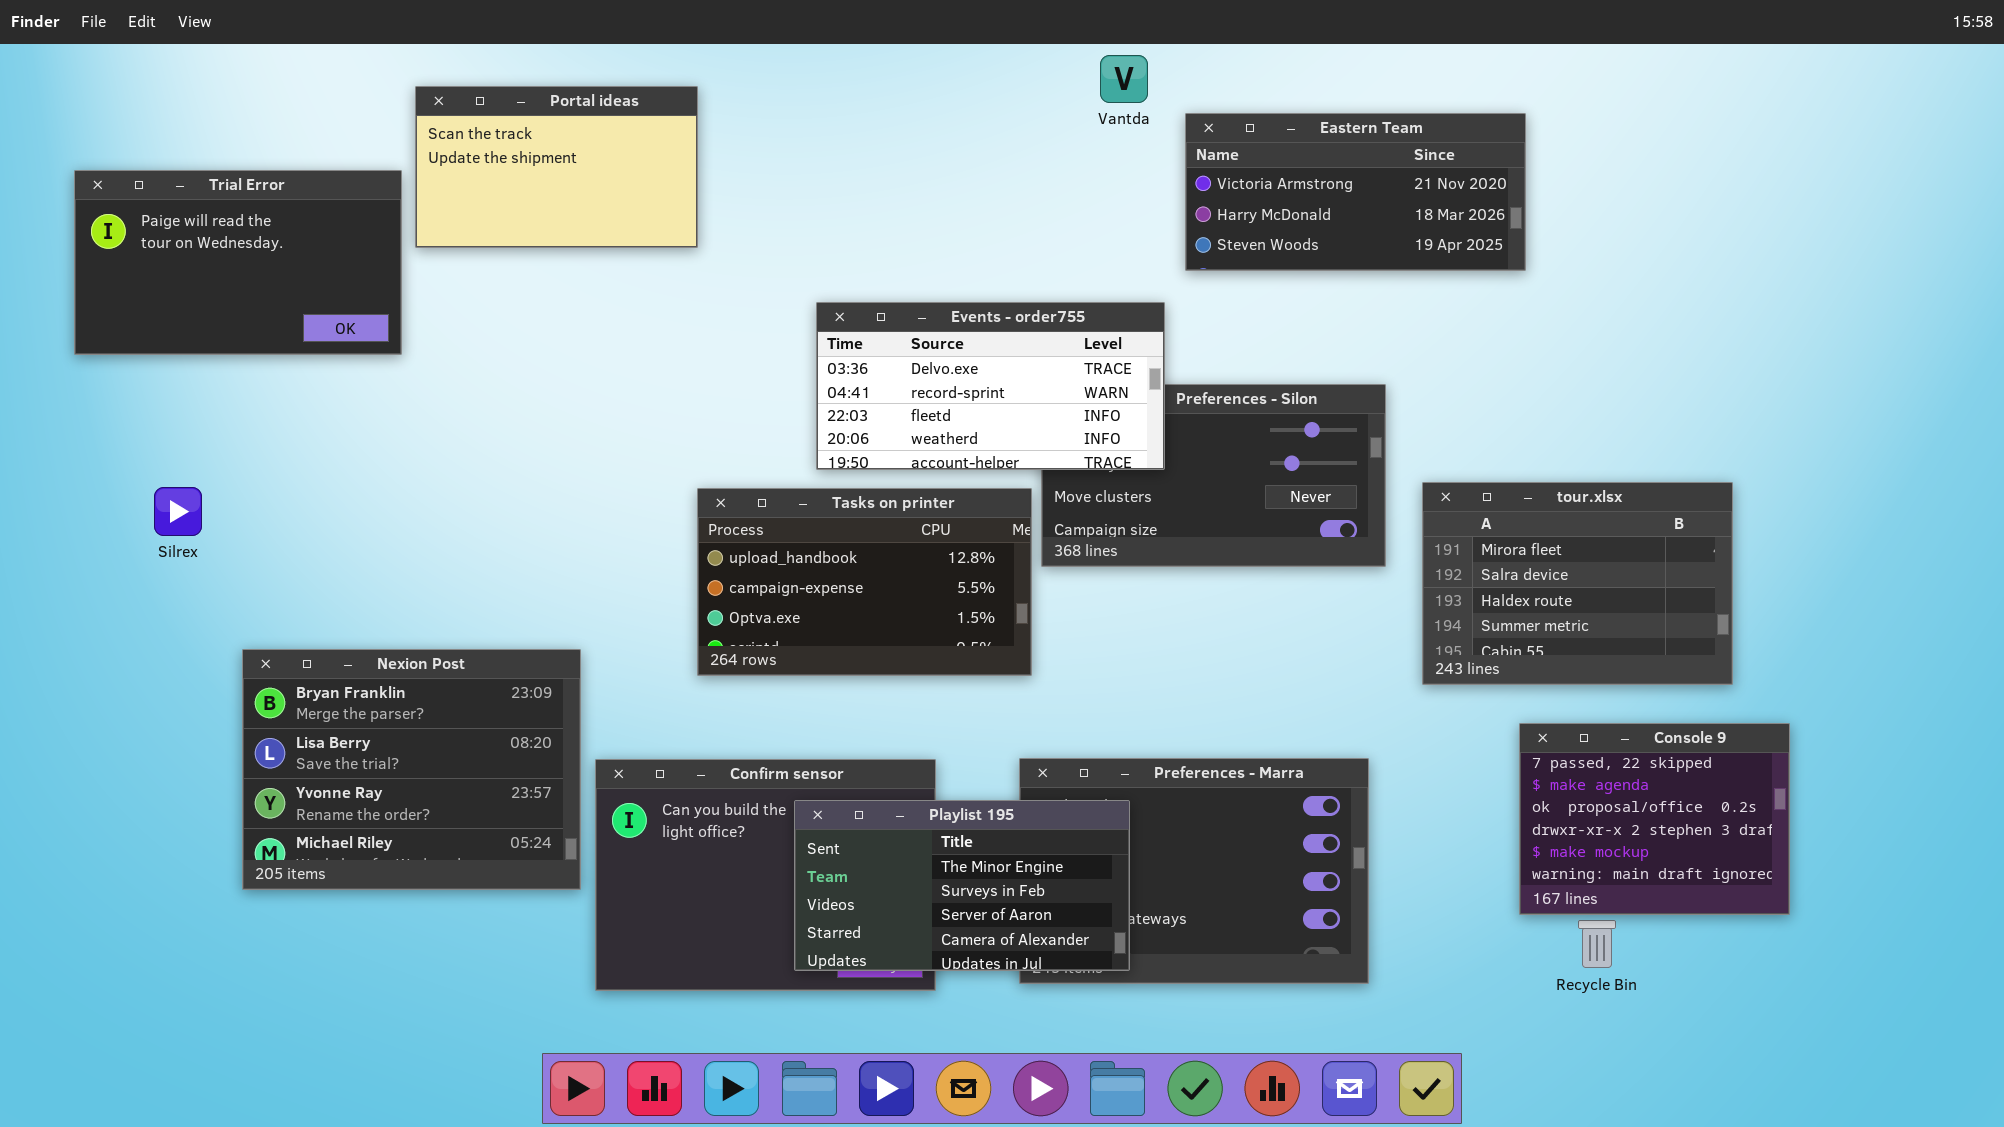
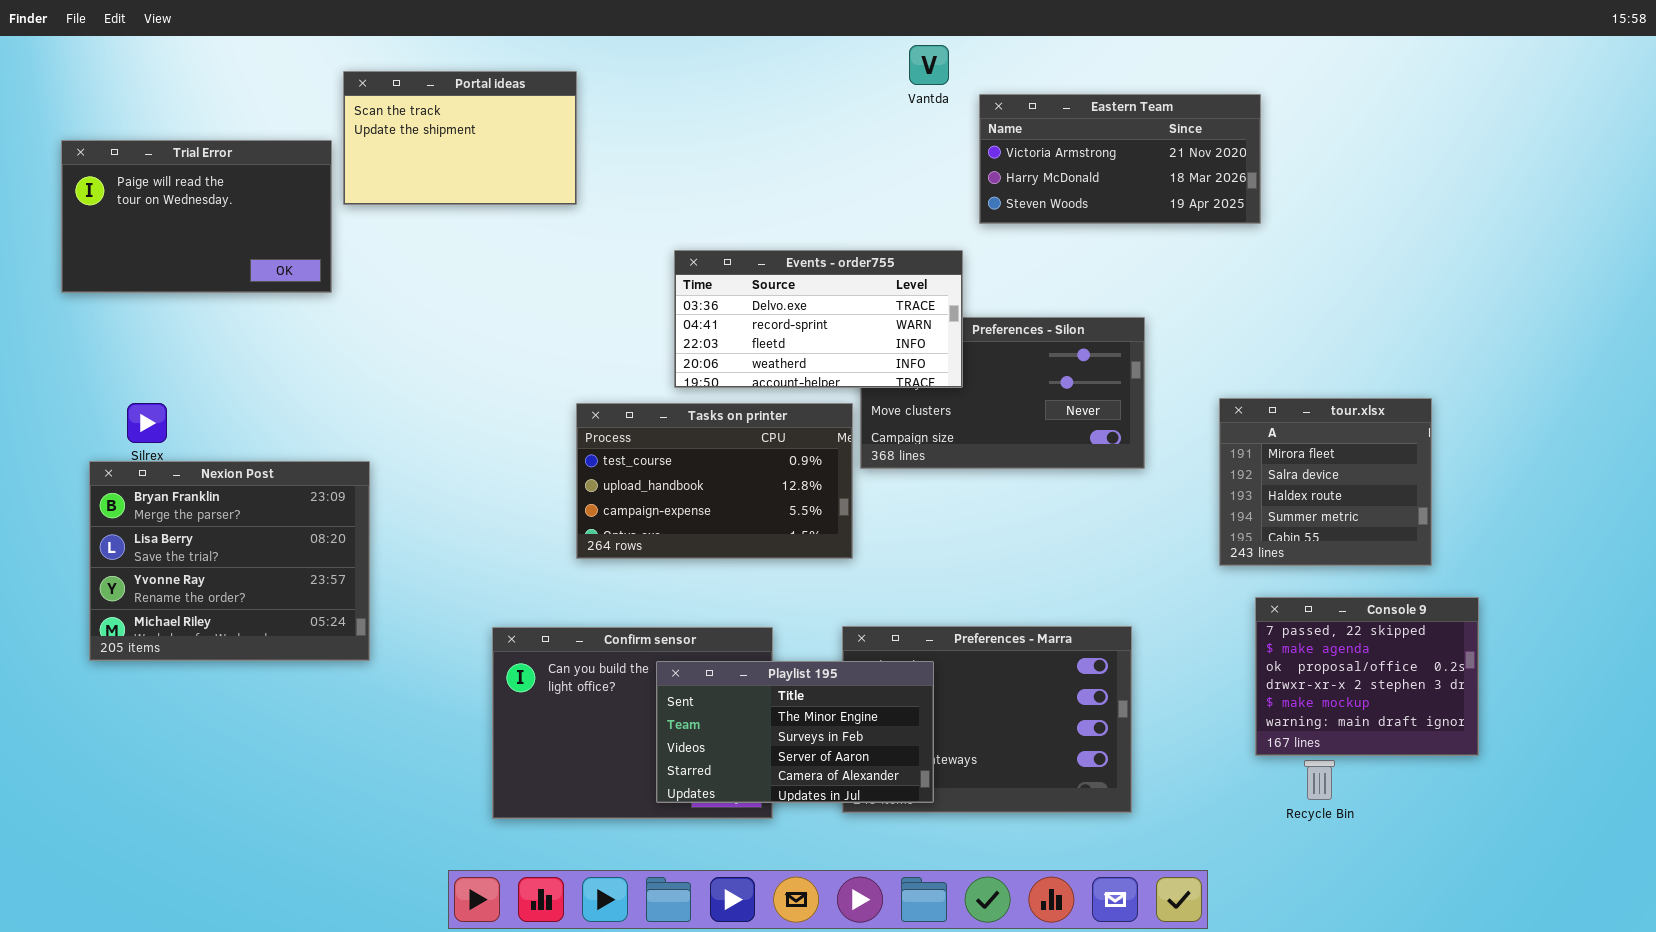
tour.xlsx: [1422,482,1733,685] -> [1219,398,1432,566], resized
Tasks on printer: [697,488,1032,676] -> [576,403,853,559], scrolled up 1 row
Nexion Post: [242,649,581,890] -> [89,461,370,661], moved

